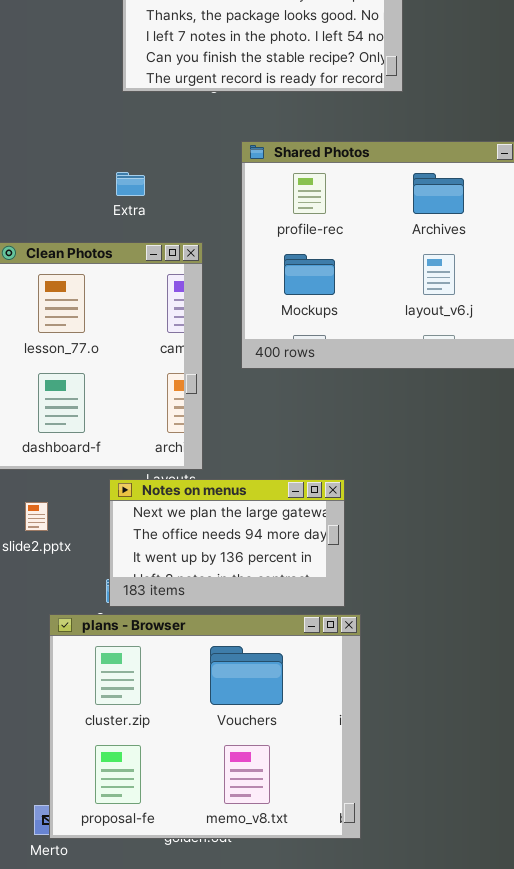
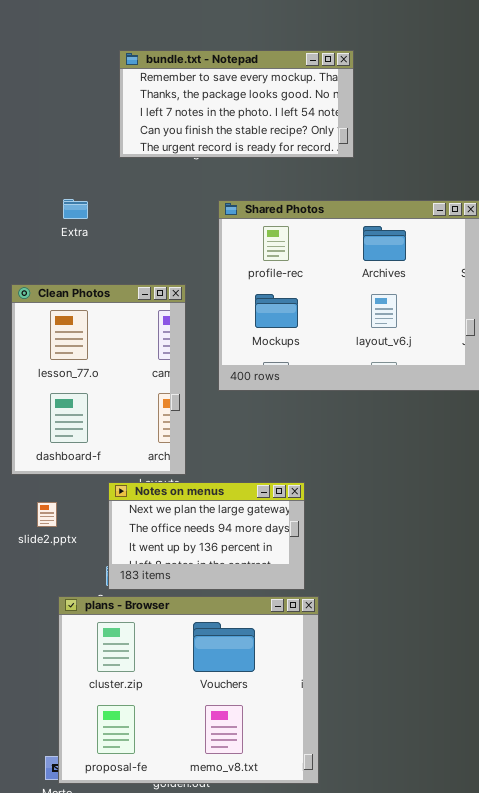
Extra: [116,172,145,196] -> [63,199,88,219], moved

